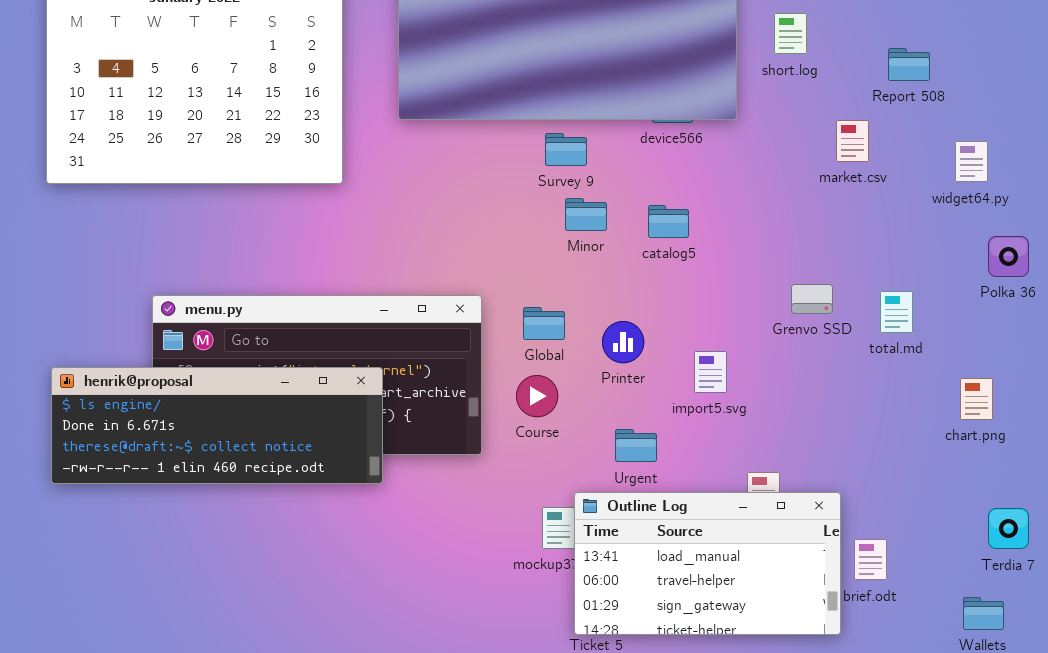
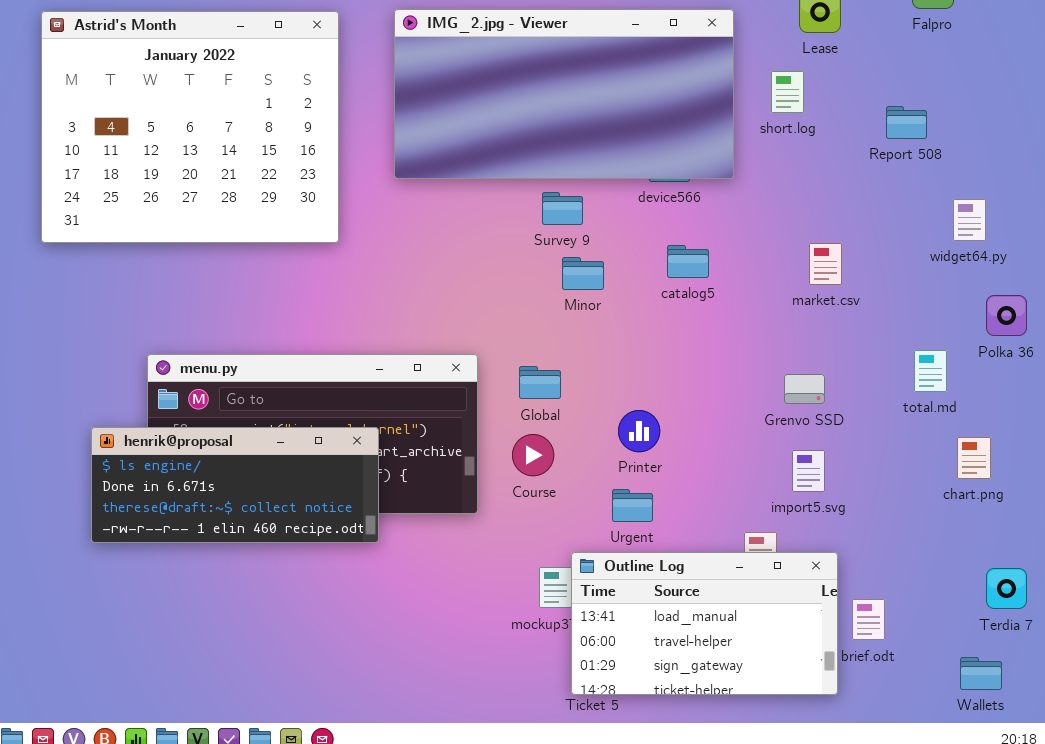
market.csv: [836,120,869,162] -> [809,243,842,285], moved
catalog5: [648,205,689,238] -> [667,245,709,278], moved
Grenvo SSD: [791,284,833,314] -> [784,374,825,404], moved
total.md: [880,291,913,333] -> [914,350,947,392], moved
Printer: [602,321,644,363] -> [618,410,660,452], moved
import5.svg: [694,351,727,393] -> [792,450,825,492], moved
henrik@proposal: [51,367,383,484] -> [91,427,379,543], resized

